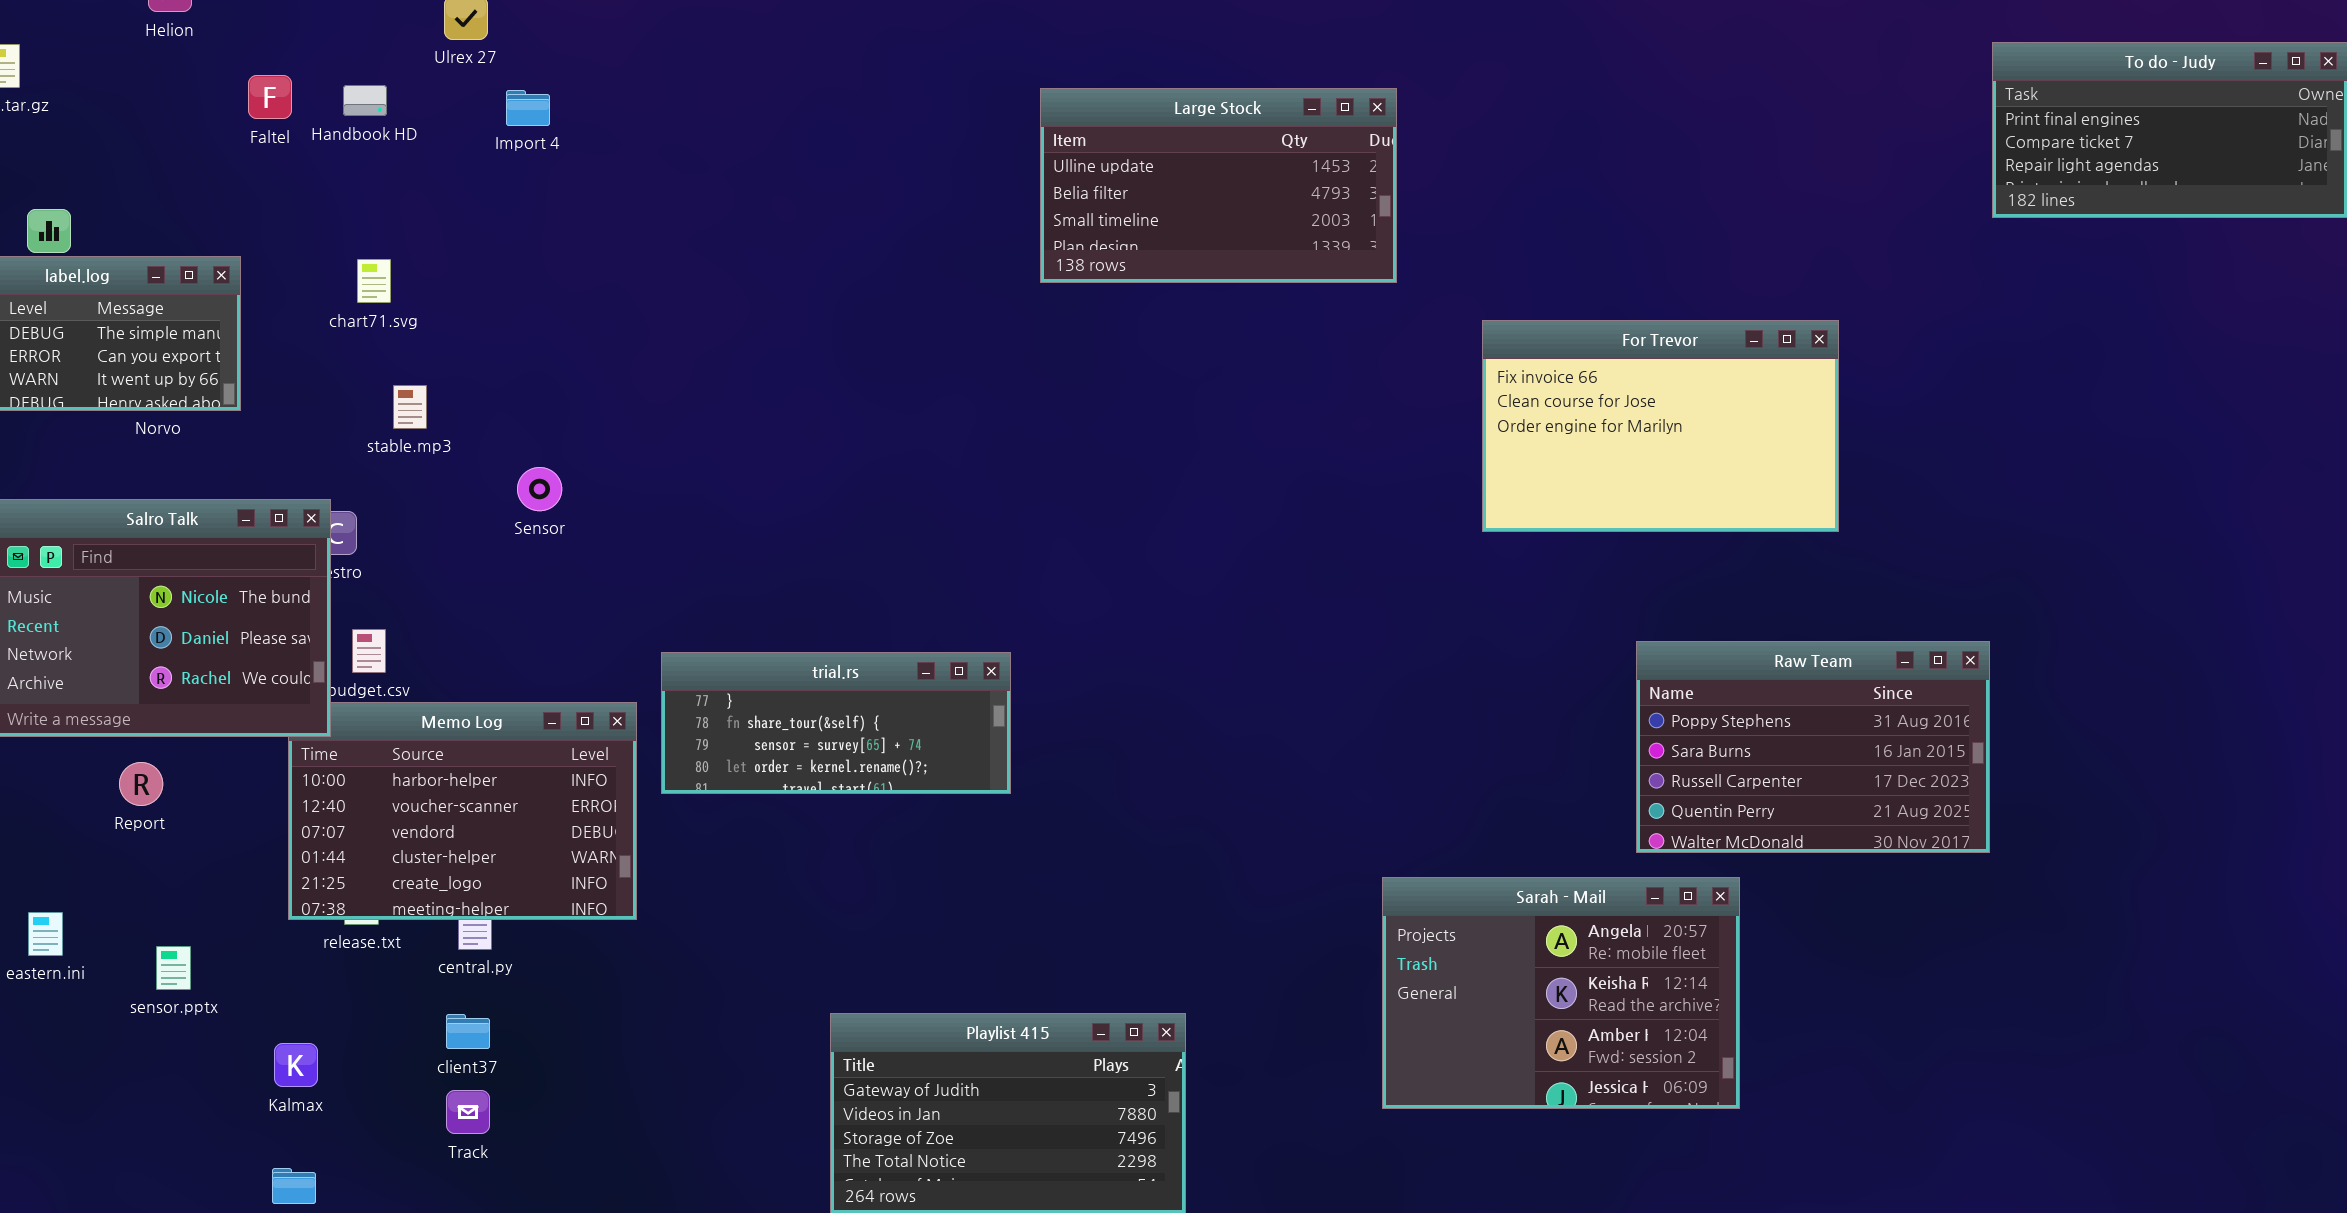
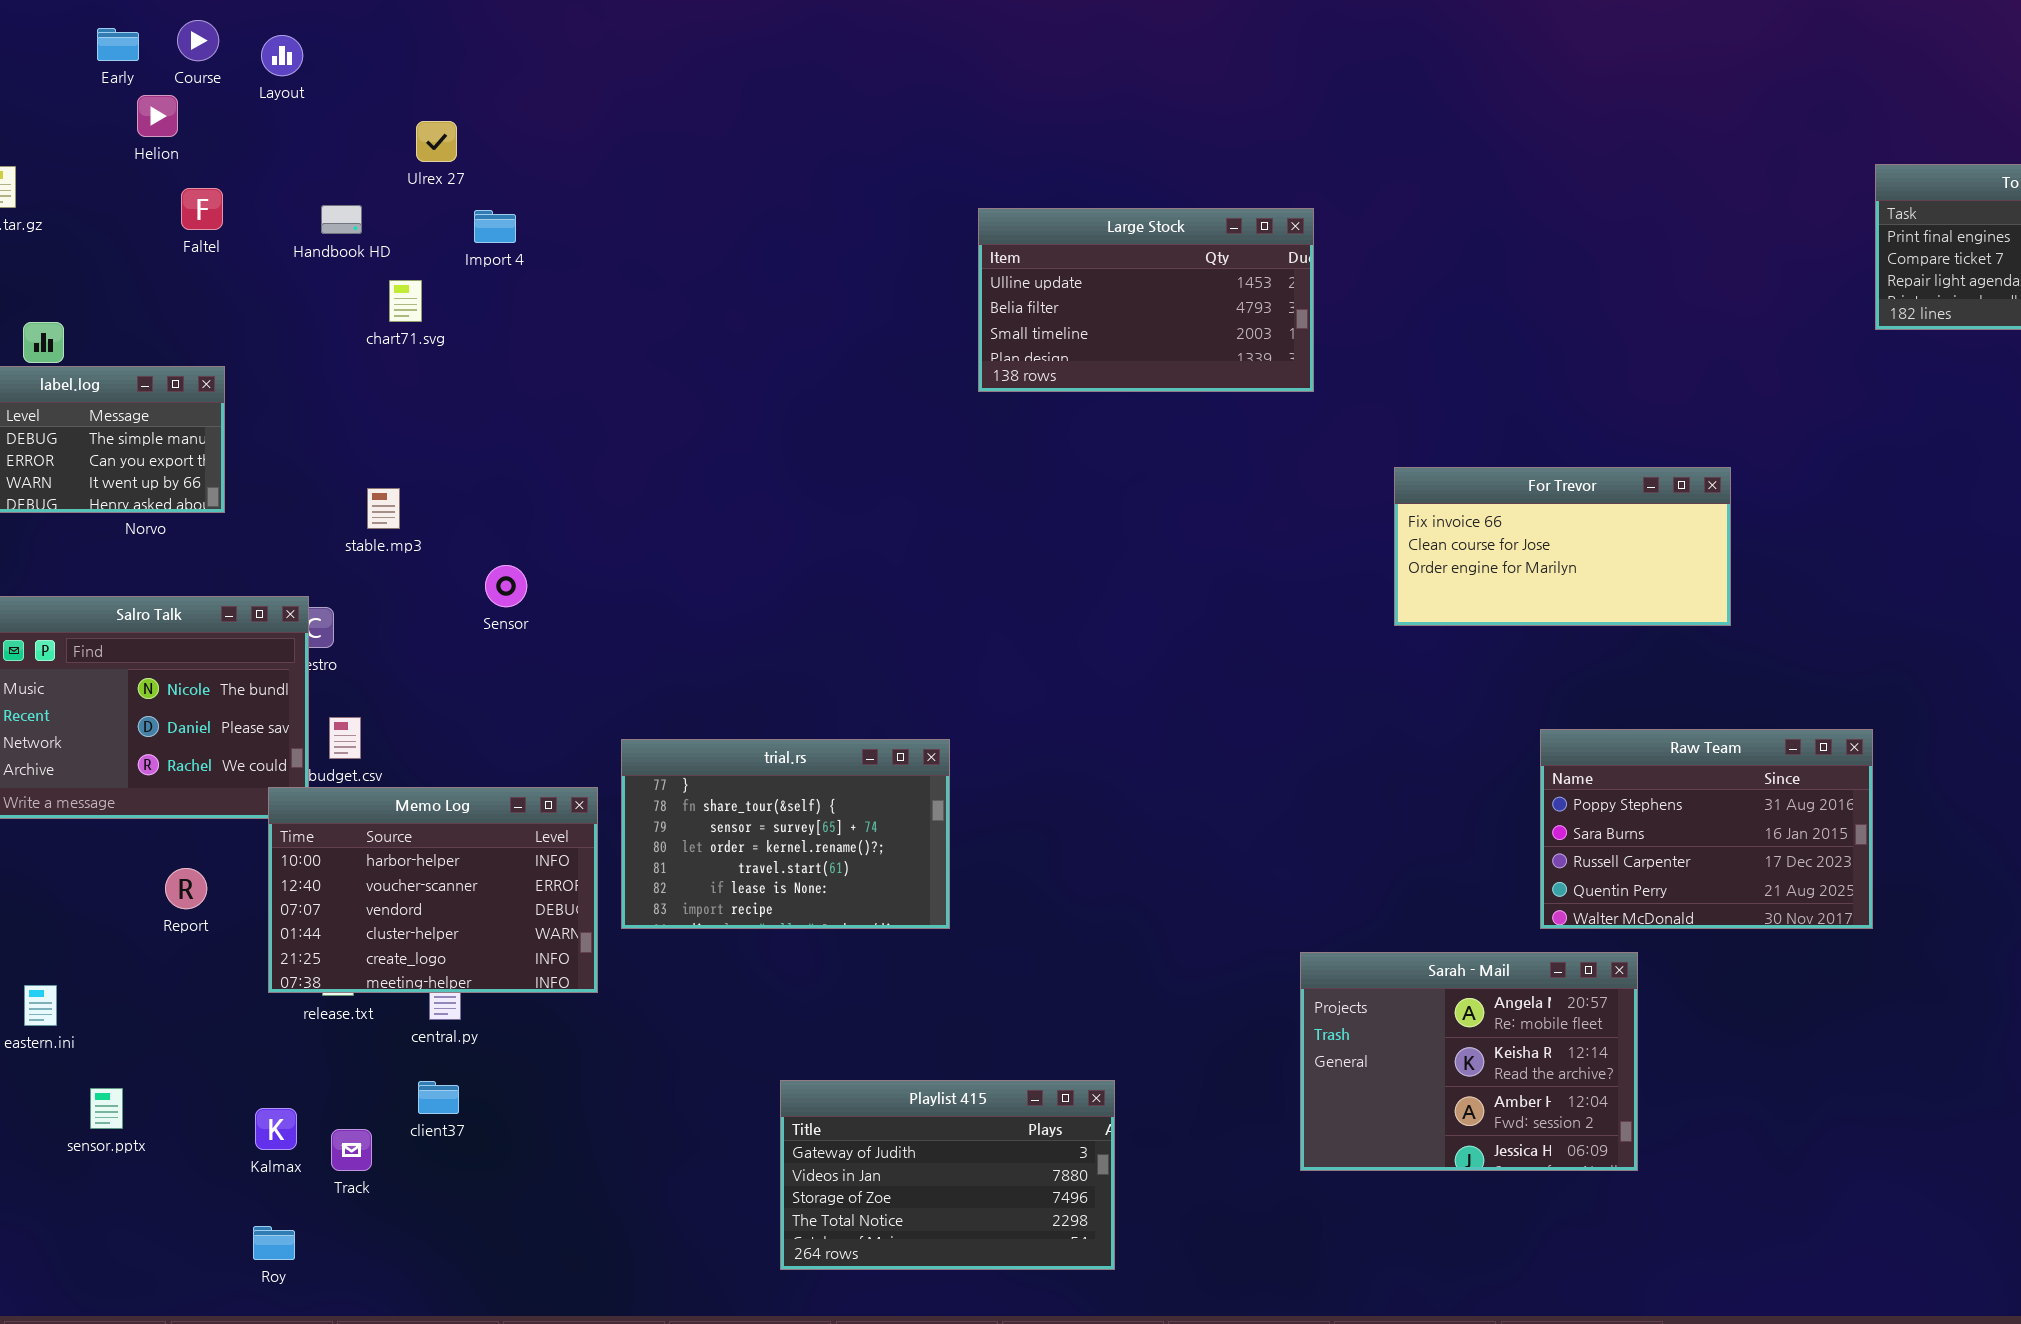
Faltel: [248,75,292,119] -> [181,188,223,230], moved
chart71.svg: [357,259,391,303] -> [389,280,422,322], moved
For Trevor: [1482,320,1839,532] -> [1394,467,1731,626], resized
trial.rs: [661,652,1011,794] -> [621,739,950,929], resized
Memo Log: [288,702,637,920] -> [268,787,598,993], raised
Report: [119,762,163,806] -> [165,868,207,909], moved
sensor.pptx: [156,946,191,990] -> [90,1088,123,1129], moved
Track: [446,1090,490,1134] -> [331,1129,372,1171], moved

